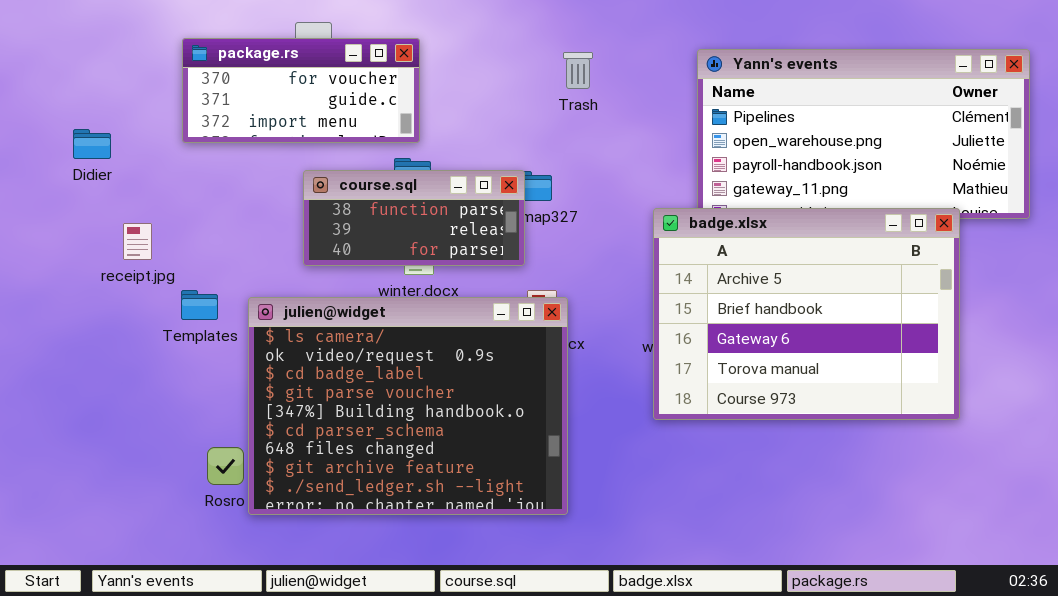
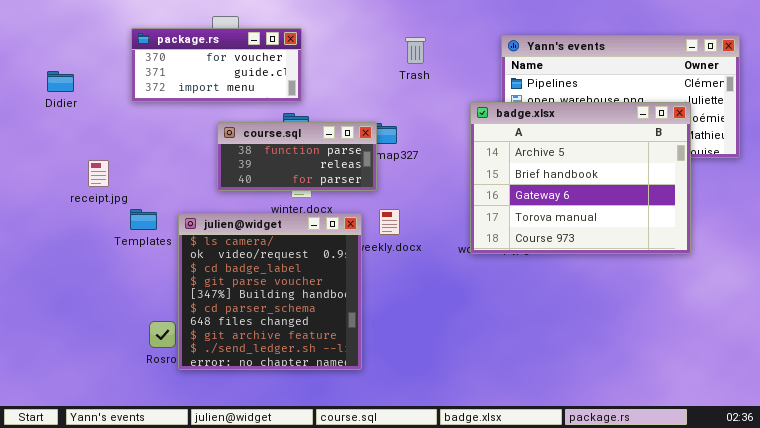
Didier: [73,129,111,159] -> [47,71,74,92], moved
badge.xlsx: [653,208,960,420] -> [470,102,691,254], moved
julien@widget: [248,297,568,515] -> [178,213,362,370], resized

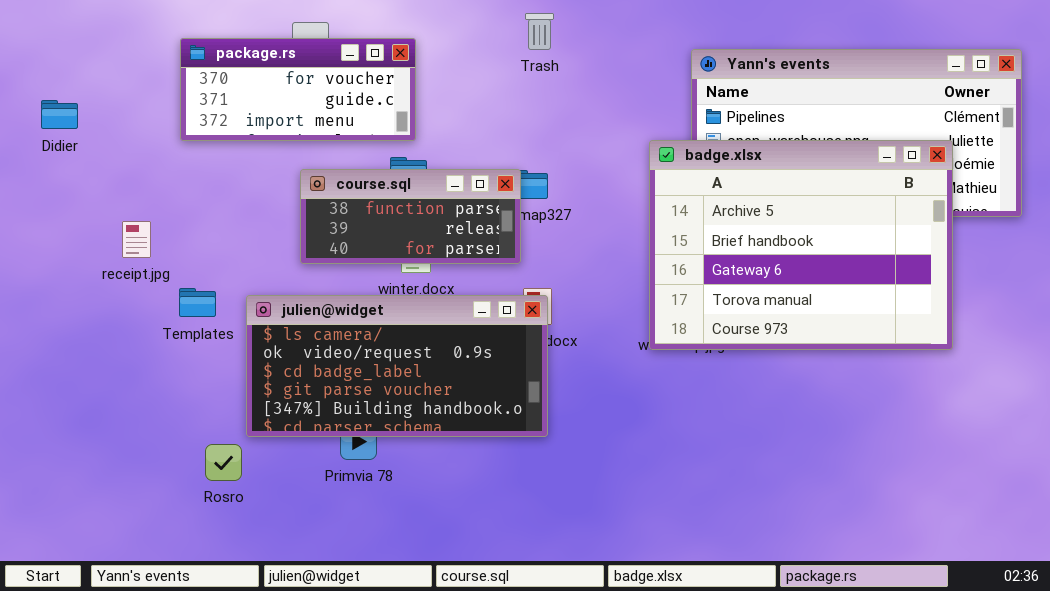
Trash: [405,37,426,64] -> [525,13,554,50], moved
Didier: [47,71,74,92] -> [41,100,78,129], moved
julien@widget: [178,213,362,370] -> [246,295,548,437], resized

